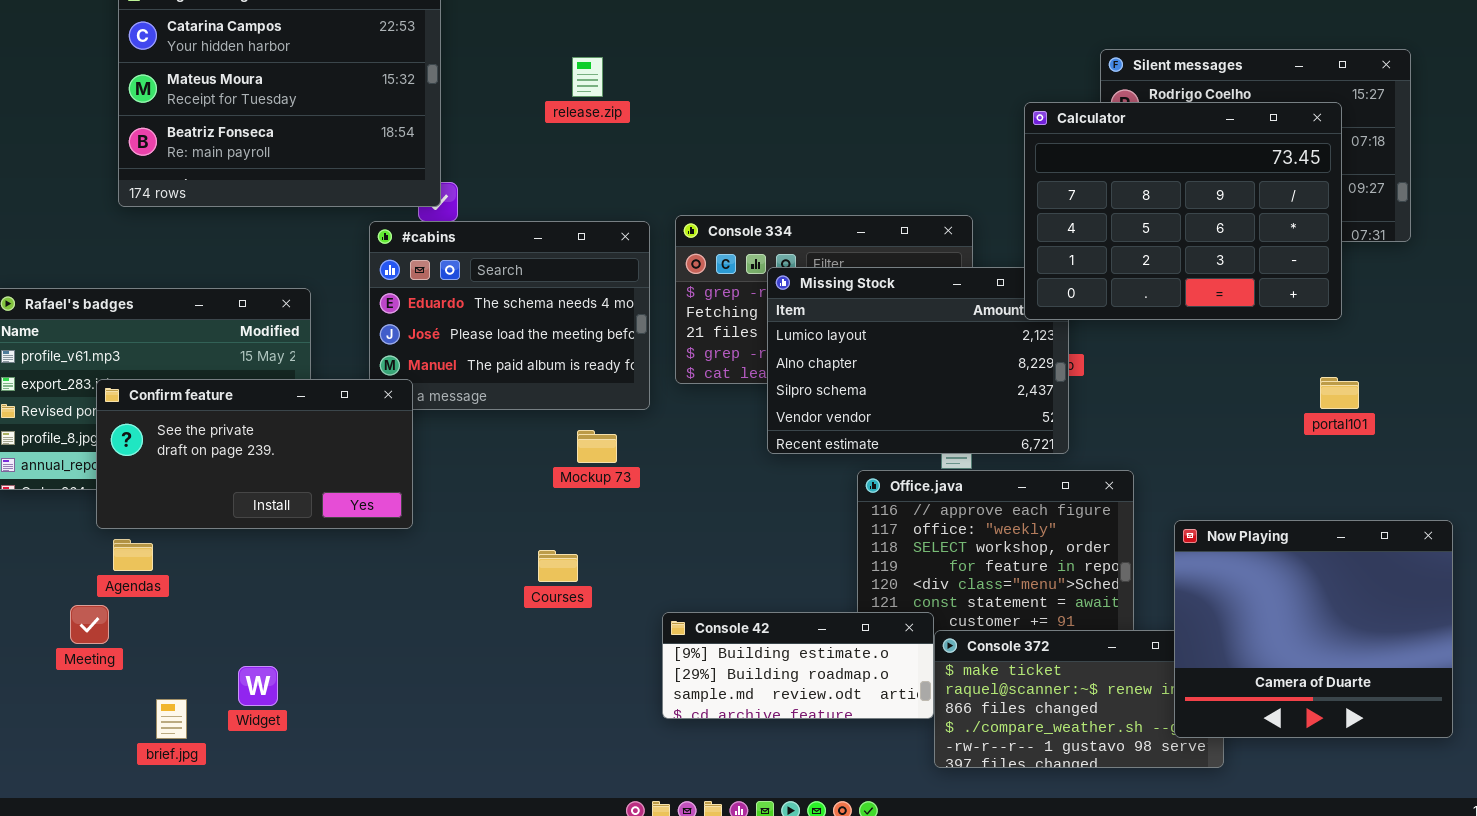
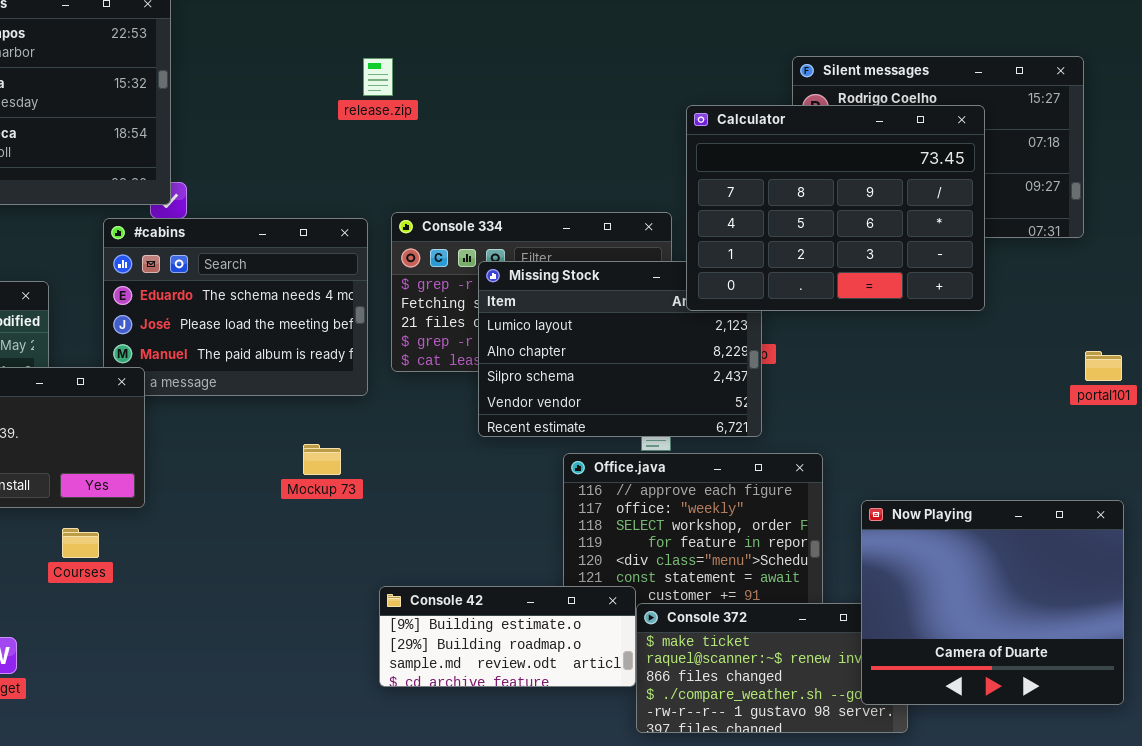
release.zip: [572,57,603,97] -> [363,58,393,96], moved
Calculator: [1024,102,1342,320] -> [686,105,985,311], moved
portal101: [1320,377,1359,409] -> [1085,351,1122,381], moved
Mockup 73: [577,430,617,463] -> [303,444,341,475], moved
Courses: [538,550,578,582] -> [62,528,99,558], moved

